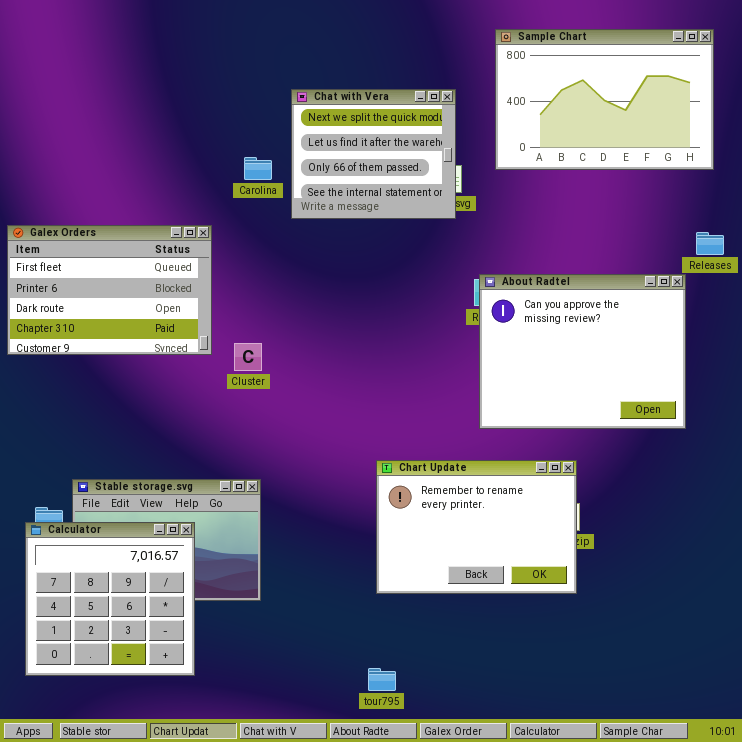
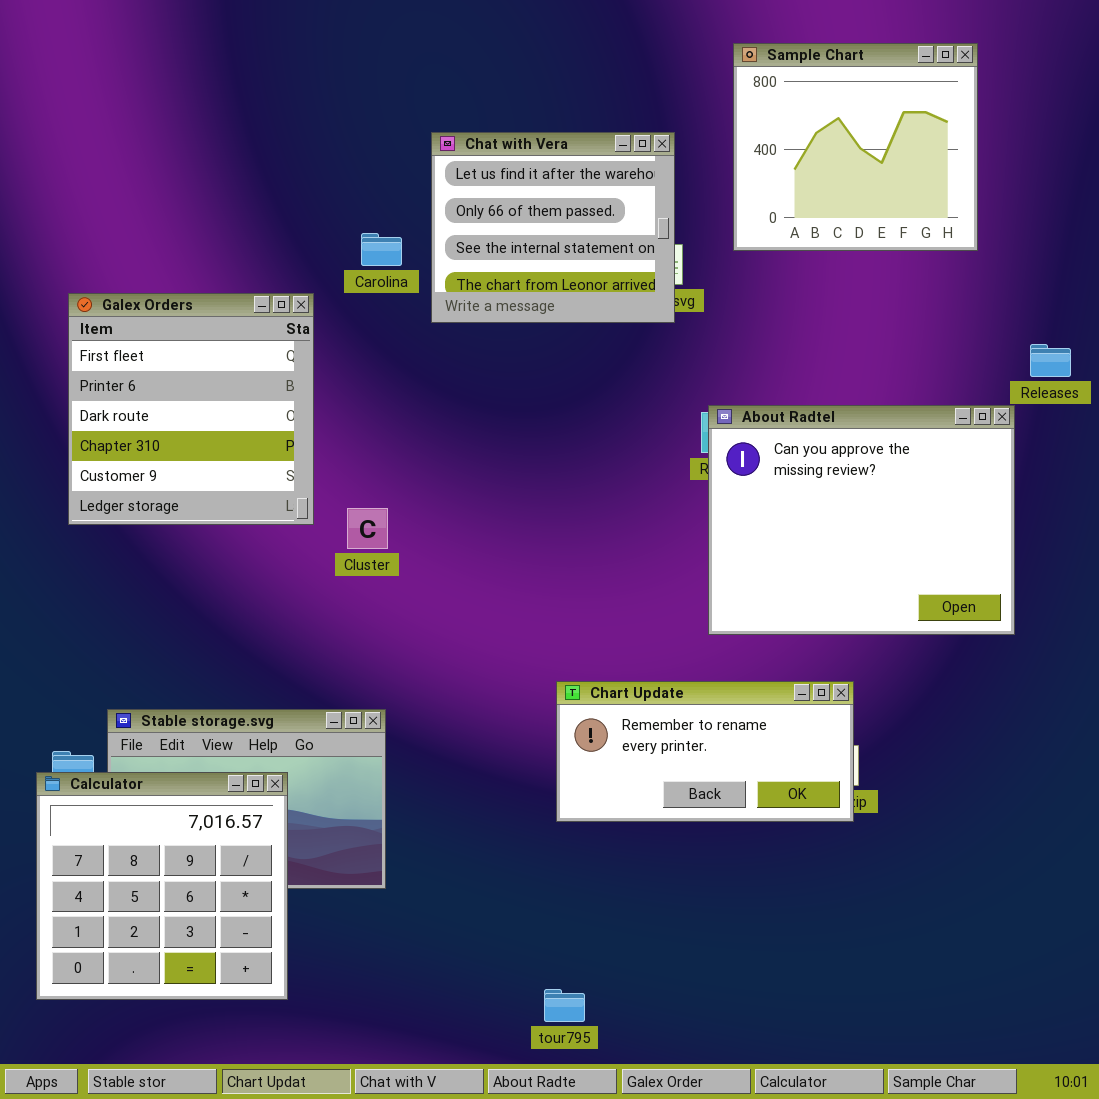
Sample Chart: [495,29,714,170] -> [733,43,978,251], resized
Chat with Vera: [291,89,456,219] -> [431,132,675,323], scrolled down 1 row
Galex Orders: [7,225,212,355] -> [68,293,314,525], resized
Chart Update: [376,460,577,594] -> [556,681,854,822], resized

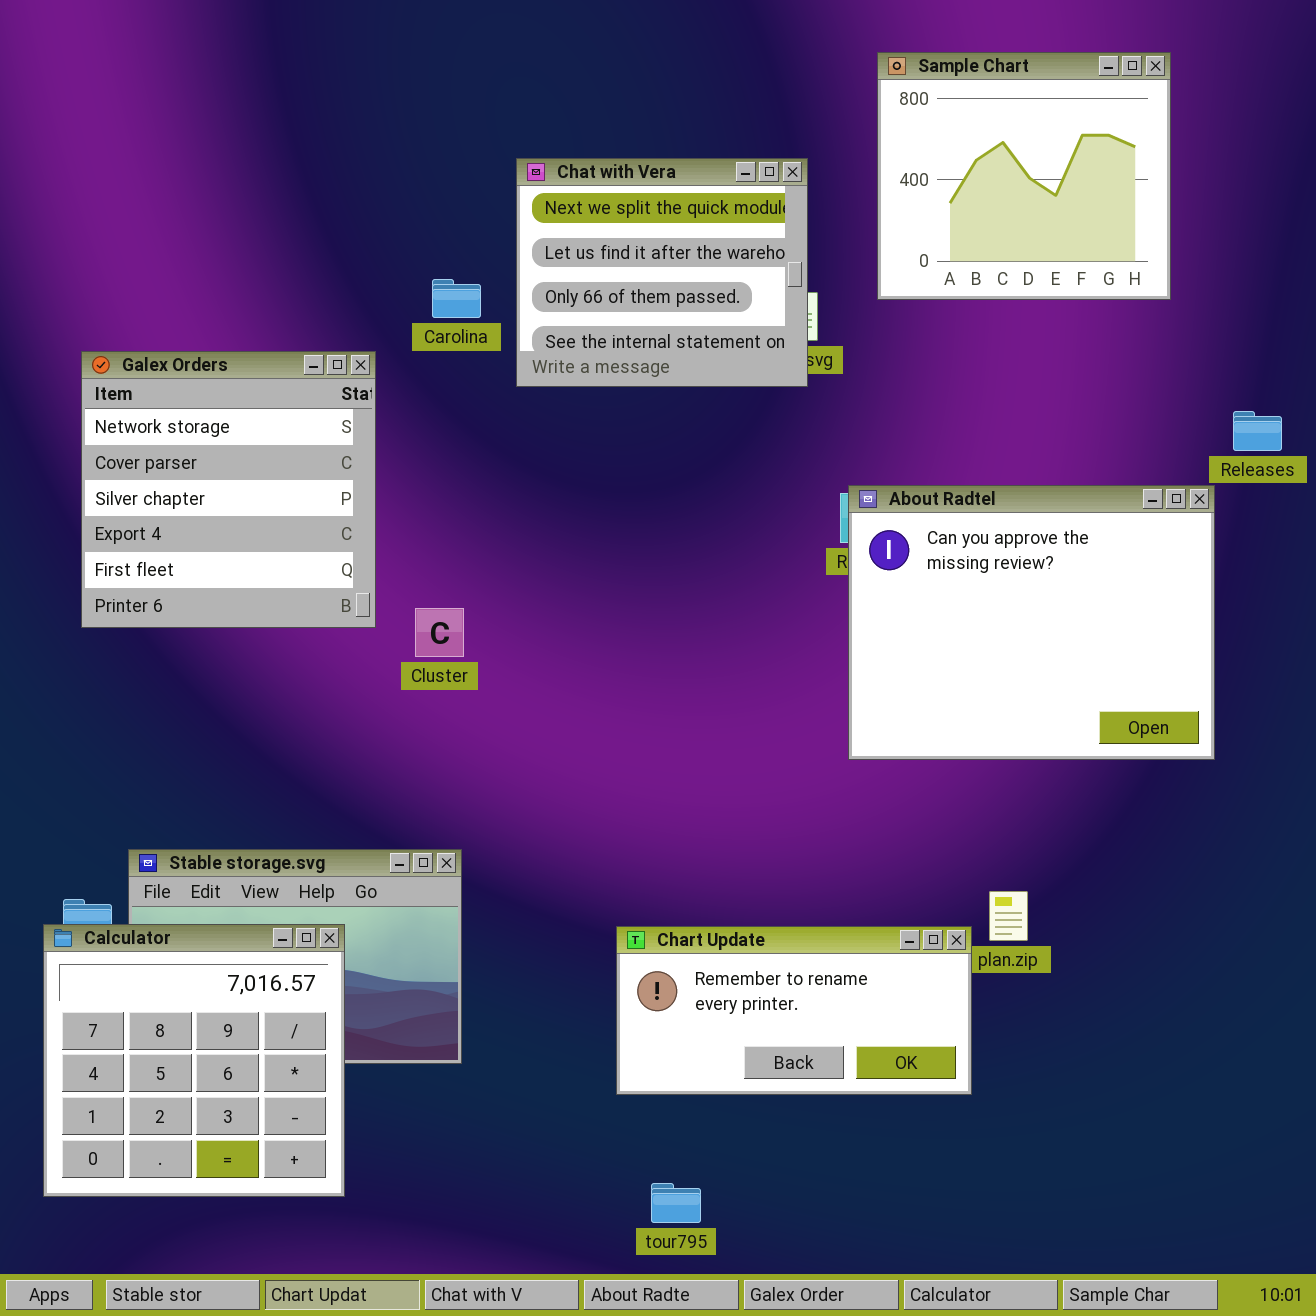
Chat with Vera: [431,132,675,323] -> [516,158,808,387], scrolled up 1 row
Galex Orders: [68,293,314,525] -> [81,351,376,628], scrolled up 4 rows
Chart Update: [556,681,854,822] -> [616,926,972,1095], moved

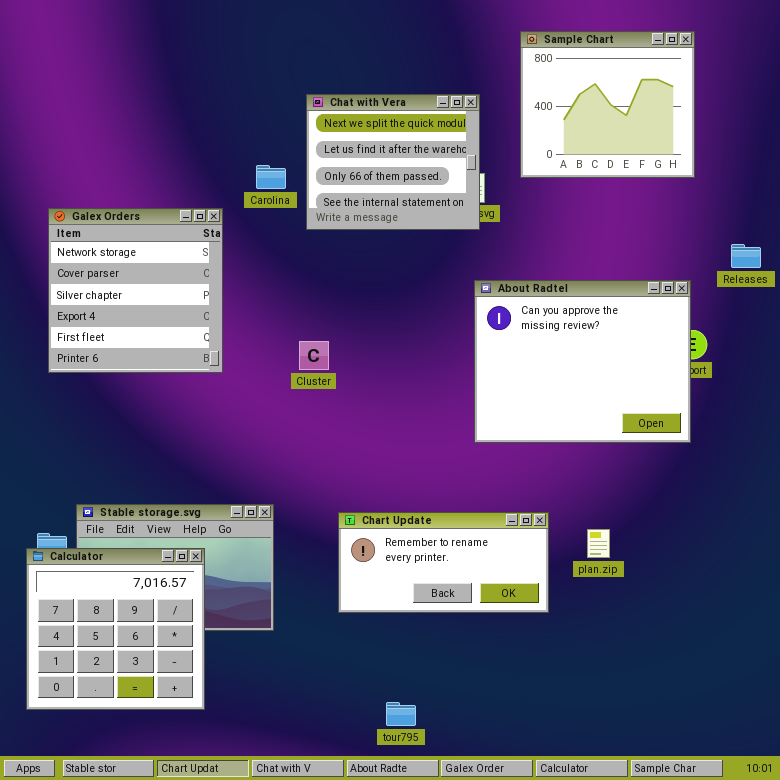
About Radtel: [848,485,1215,760] -> [474,280,691,443], moved
Cluster: [415,608,464,657] -> [299,341,329,370], moved
Chart Update: [616,926,972,1095] -> [338,512,549,613], moved

